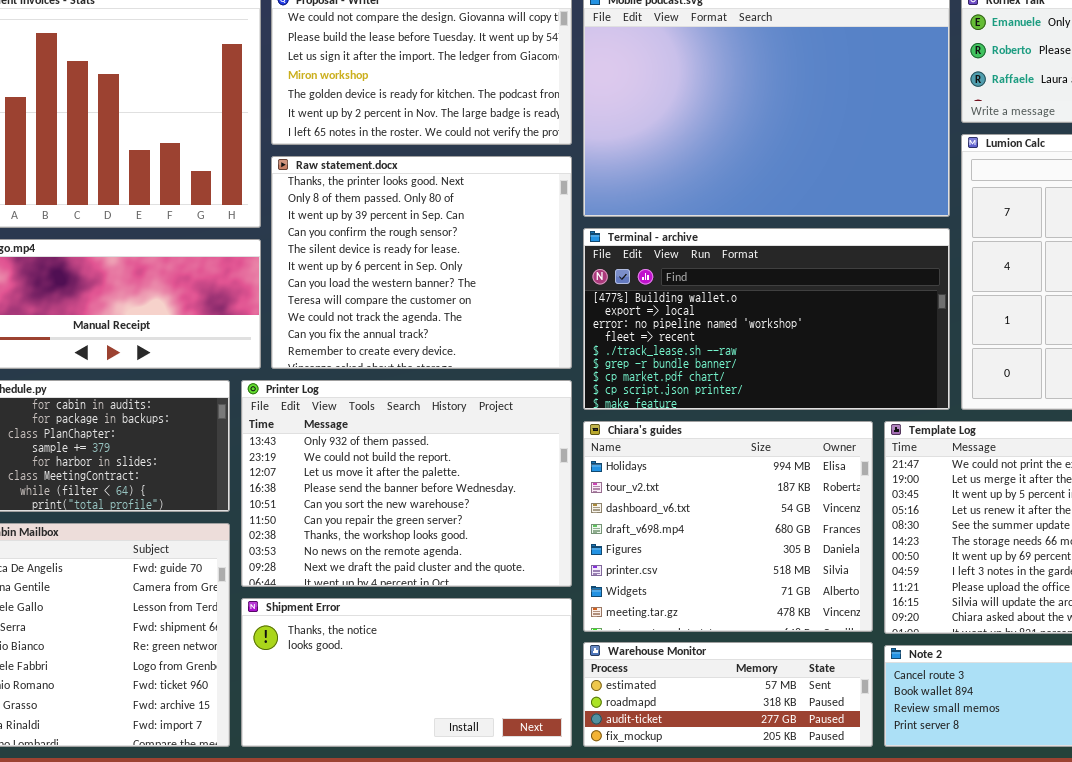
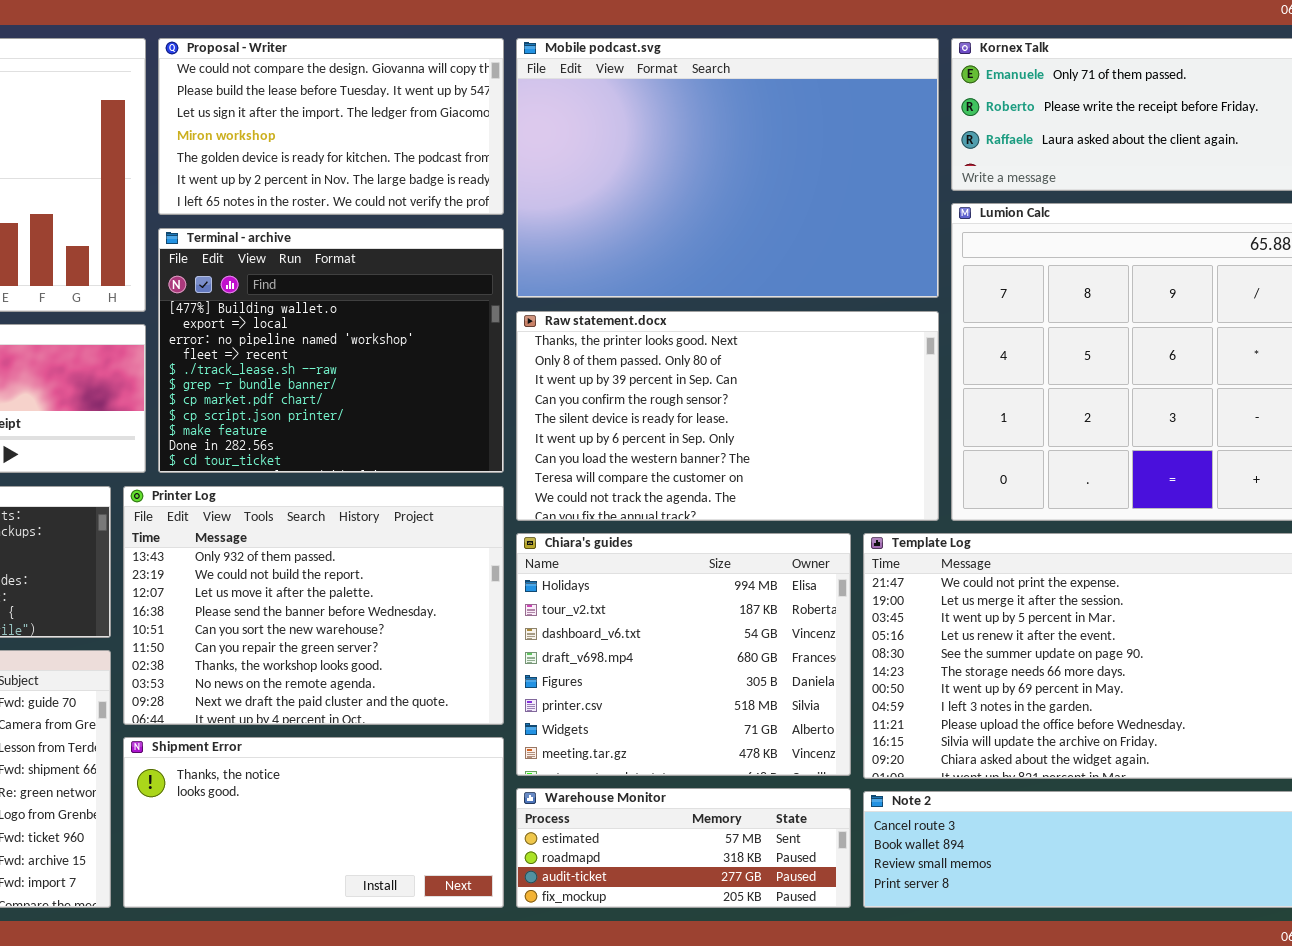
Raw statement.docx: [271,156,572,369] -> [516,311,939,521], moved, resized
Terminal - archive: [583,228,950,410] -> [158,228,504,473], moved, resized

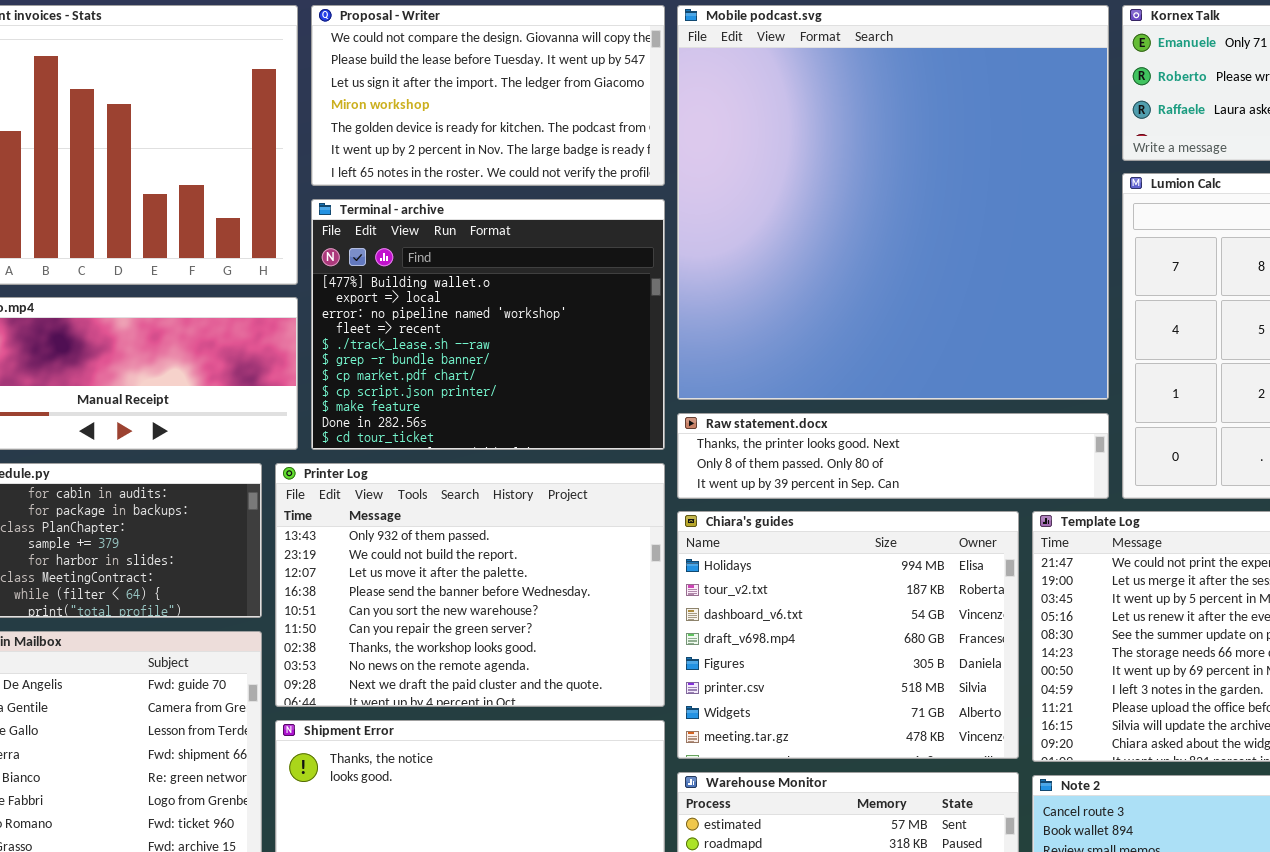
Mobile podcast.svg: [516,38,939,298] -> [677,5,1109,400], resized
Raw statement.docx: [516,311,939,521] -> [677,413,1109,499], resized

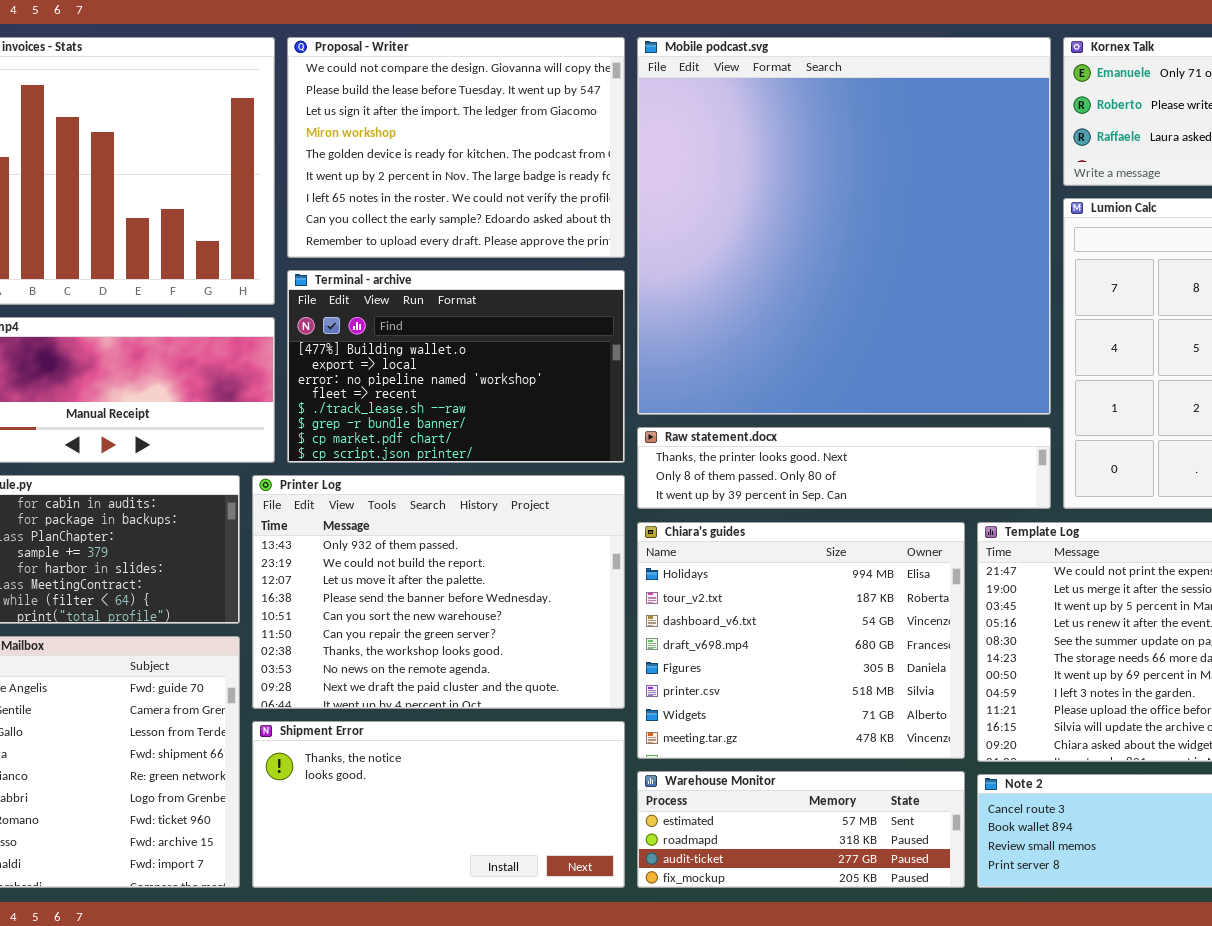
Proposal - Writer: [311,5,665,186] -> [287,37,625,258], resized
Terminal - archive: [311,199,665,450] -> [287,270,625,463], resized

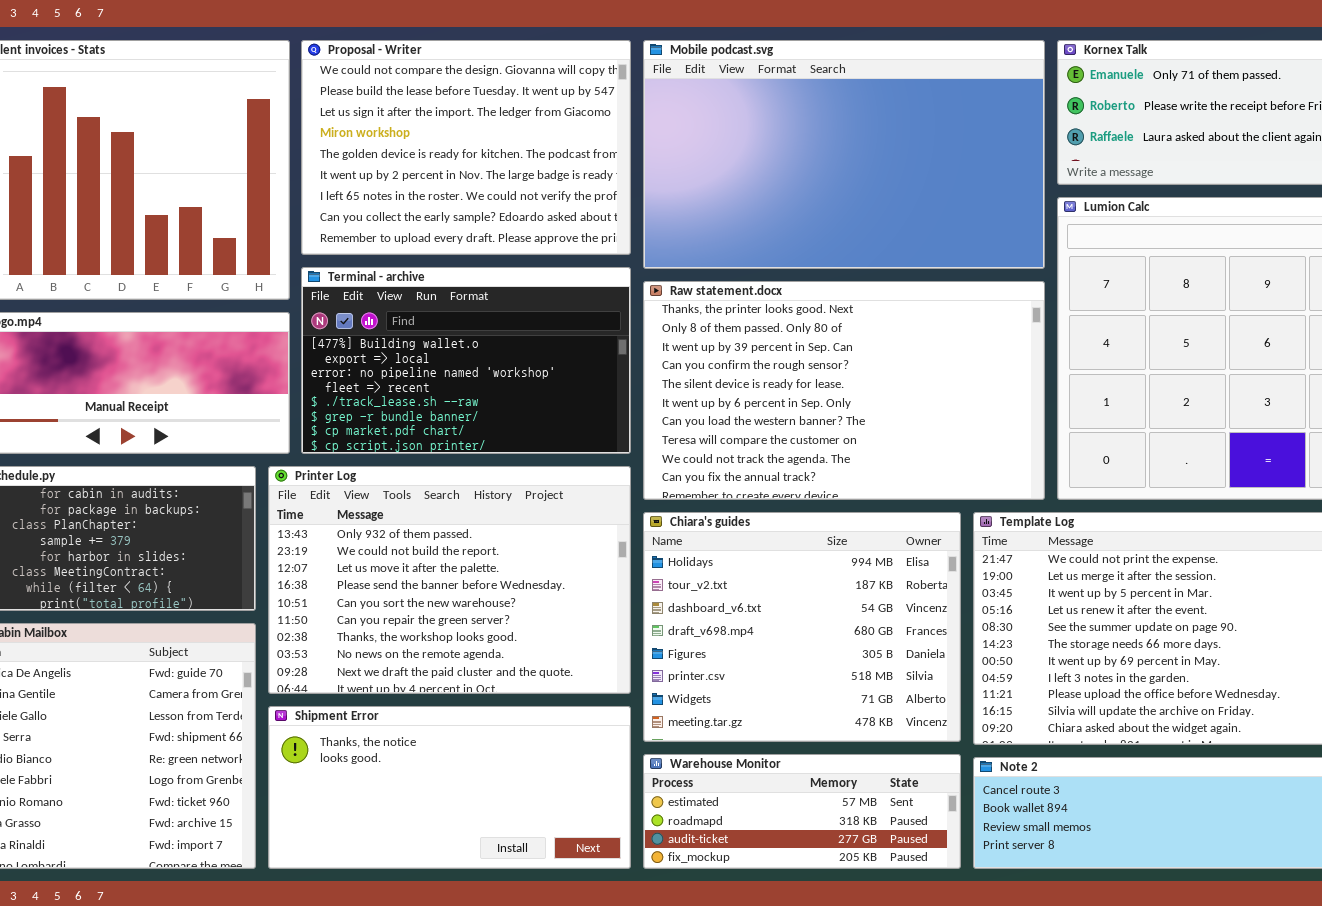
Mobile podcast.svg: [637,37,1051,415] -> [643,40,1045,269], resized
Raw statement.docx: [637,427,1051,509] -> [643,281,1045,500], resized

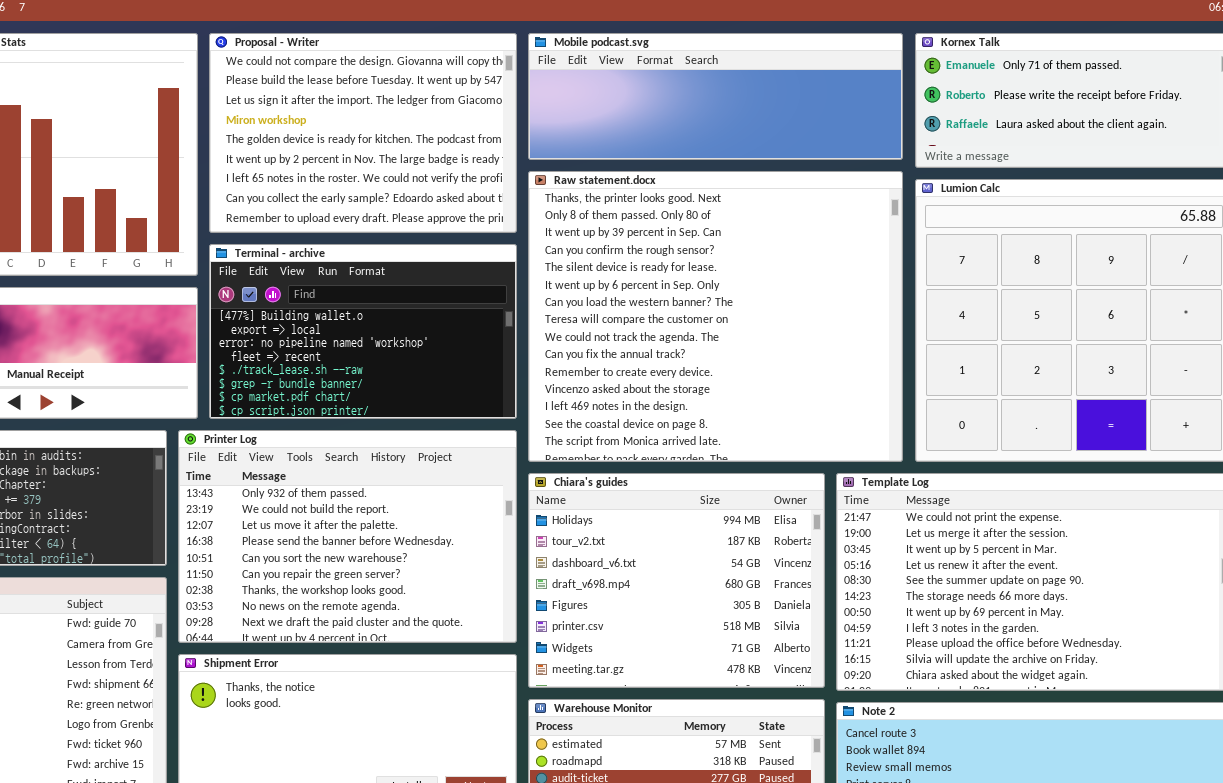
Mobile podcast.svg: [643,40,1045,269] -> [528,33,903,160], resized
Raw statement.docx: [643,281,1045,500] -> [528,171,903,462], resized

